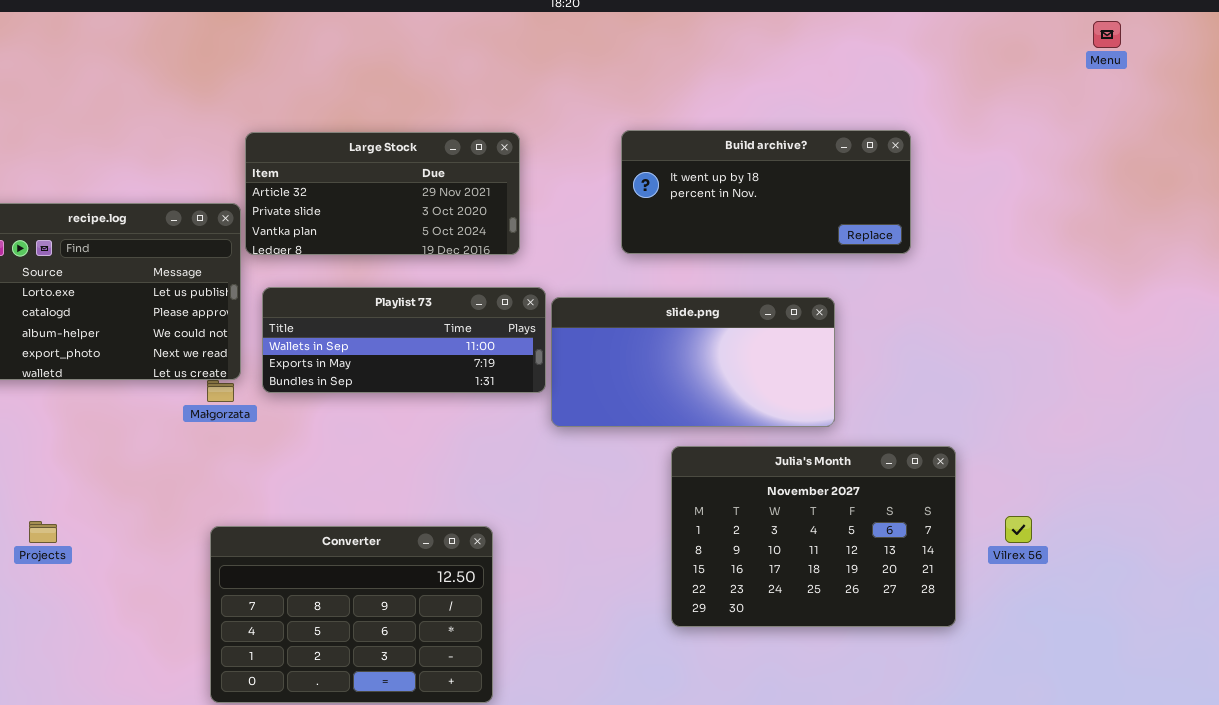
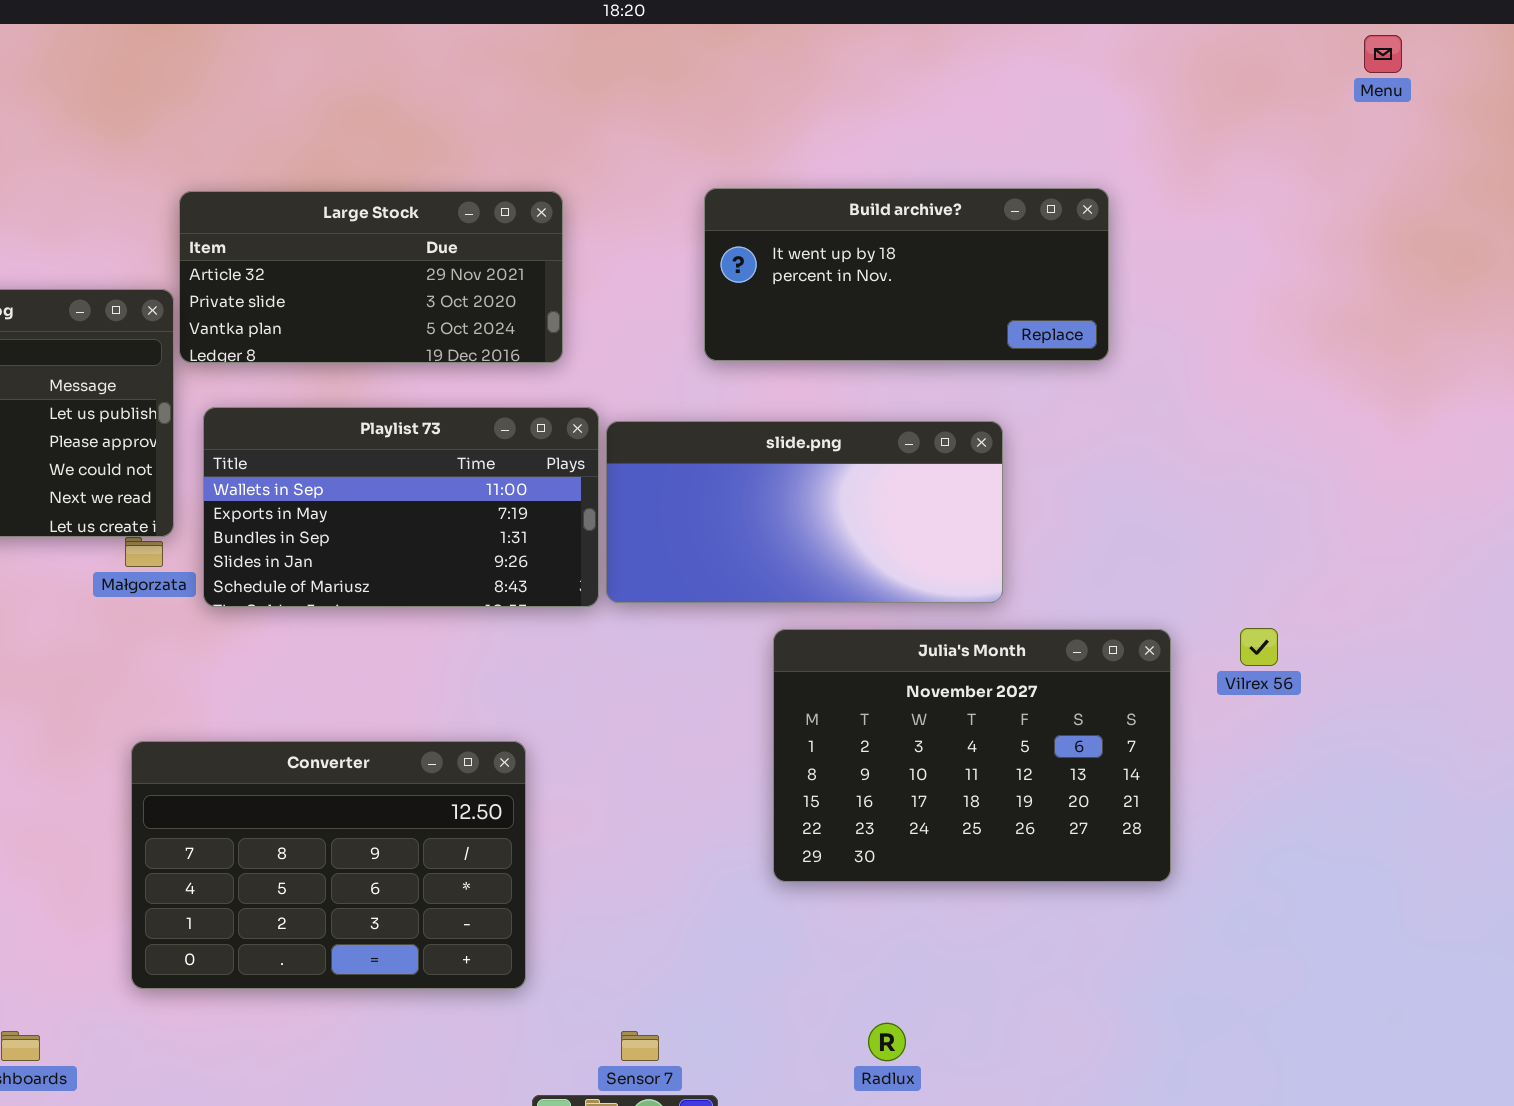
Playlist 73: [262,287,546,393] -> [203,407,599,607], resized
Vilrex 56: [1005,516,1032,543] -> [1240,628,1278,666], moved

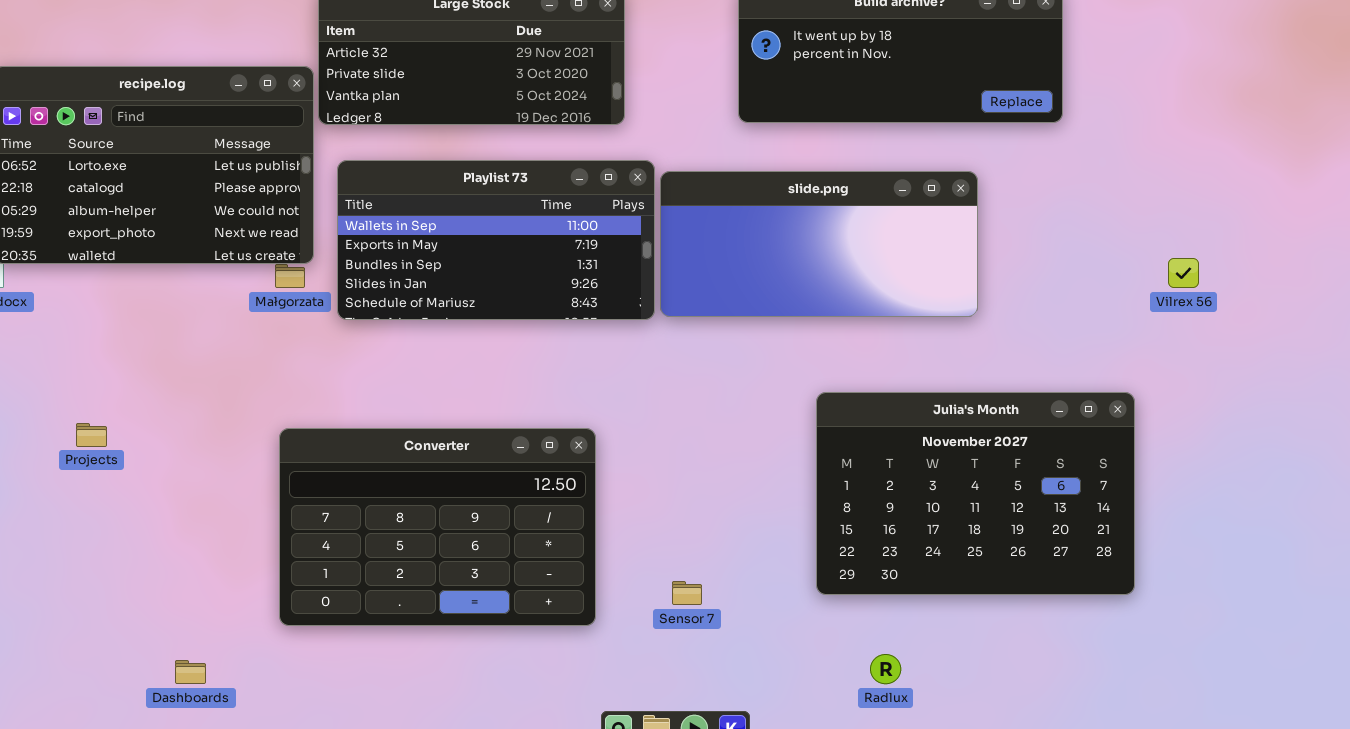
Vilrex 56: [1240,628,1278,666] -> [1168,258,1199,288], moved
Julia's Month: [773,629,1171,882] -> [816,392,1135,595], moved
Sensor 7: [621,1031,659,1061] -> [672,581,702,605], moved

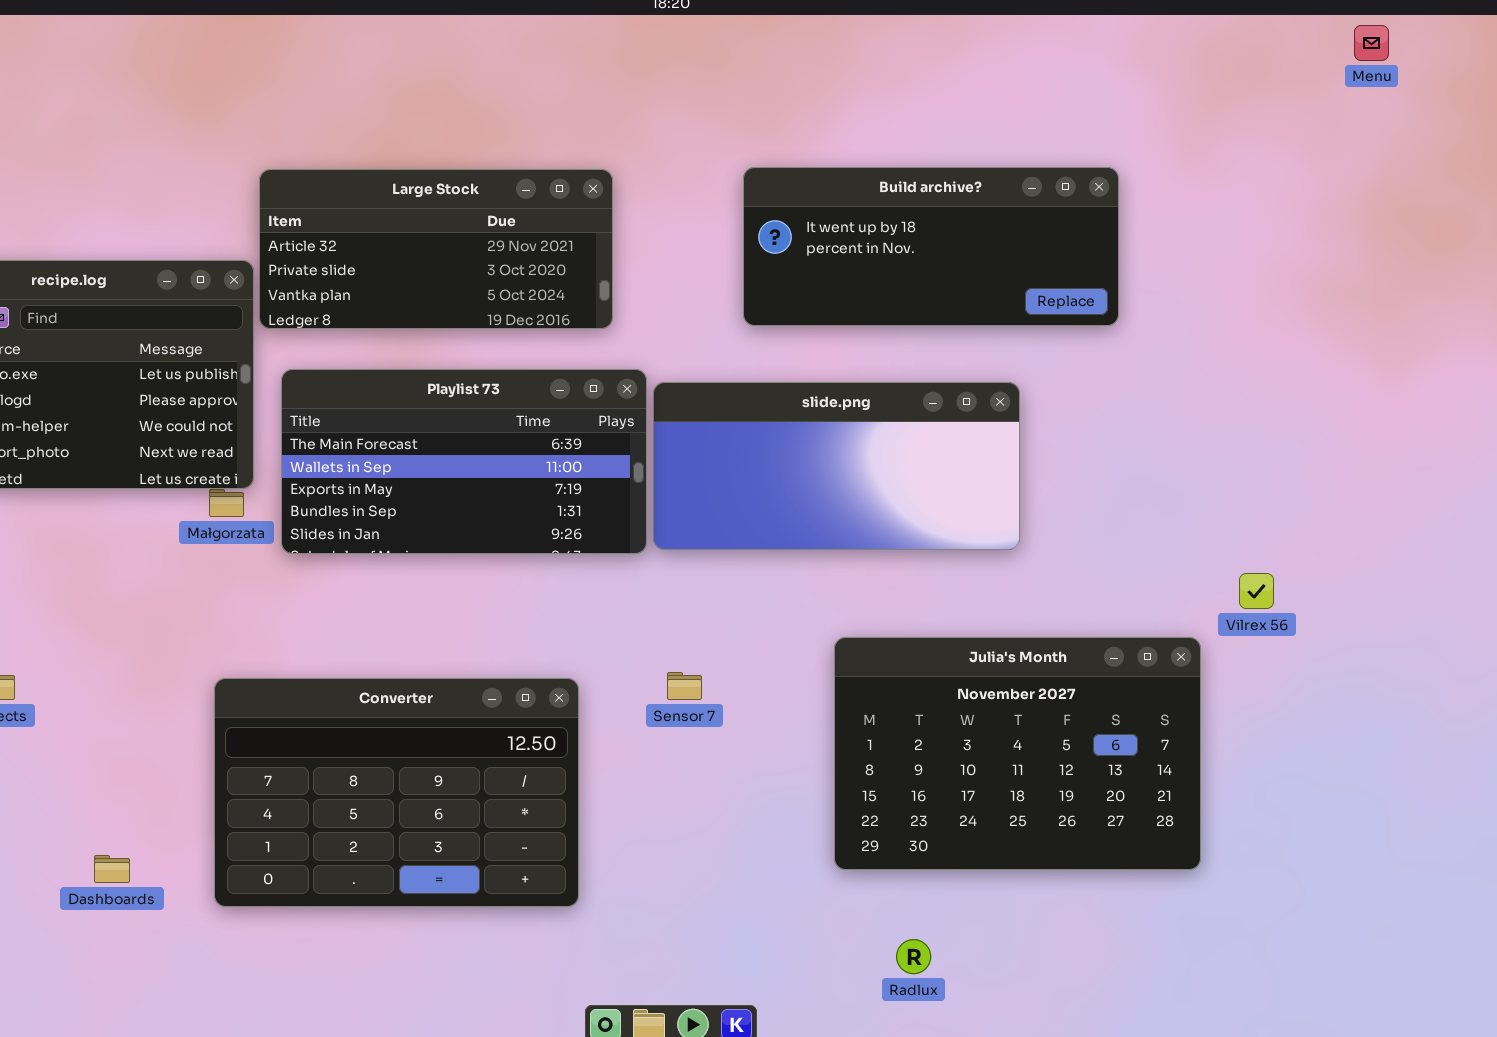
Playlist 73: [337,160,655,320] -> [281,369,647,554], scrolled up 1 row
Vilrex 56: [1168,258,1199,288] -> [1239,573,1274,609], moved
Sensor 7: [672,581,702,605] -> [667,672,702,700], moved
Dashboards: [175,660,206,684] -> [94,855,130,883], moved

